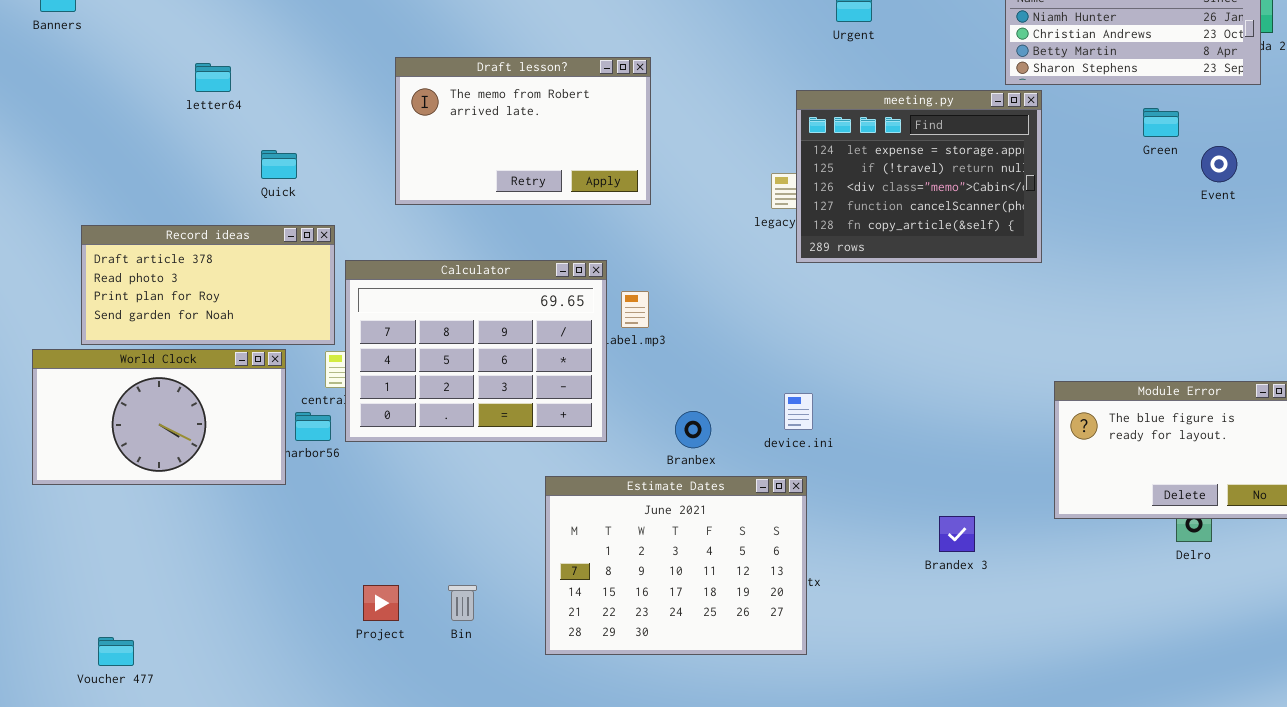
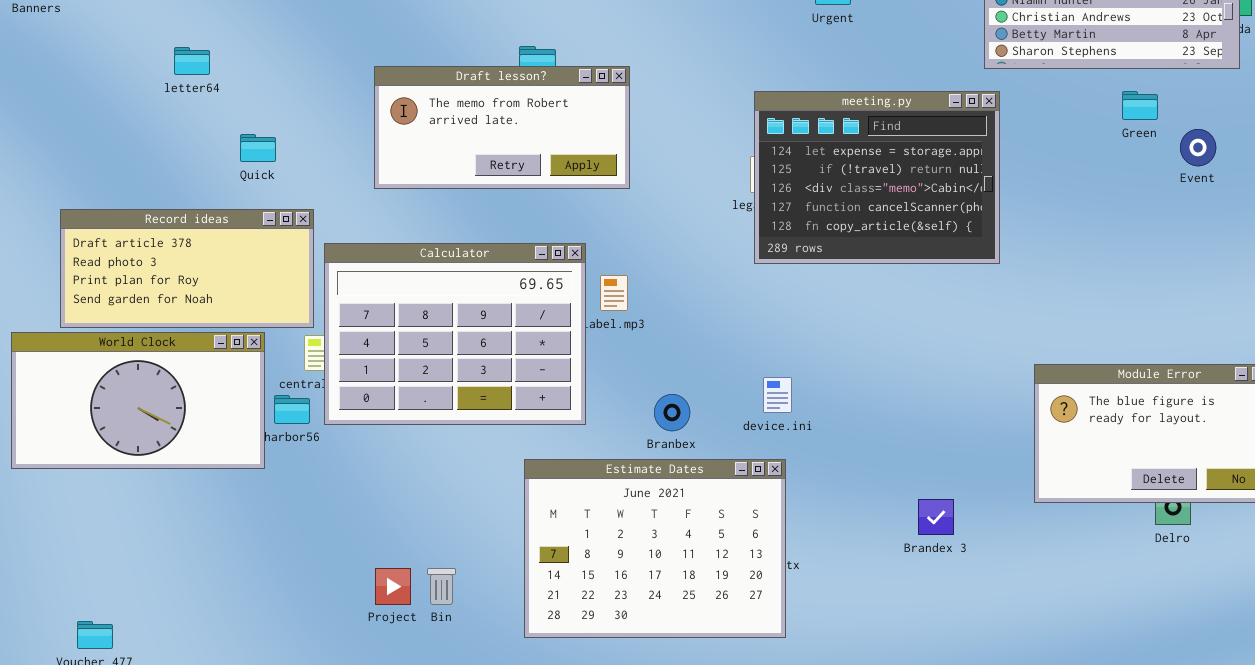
Draft lesson?: [395,57,651,205] -> [374,66,630,189], resized
meeting.py: [796,90,1042,263] -> [754,91,1000,264], moved
Project: [363,585,399,621] -> [375,568,411,605], moved

